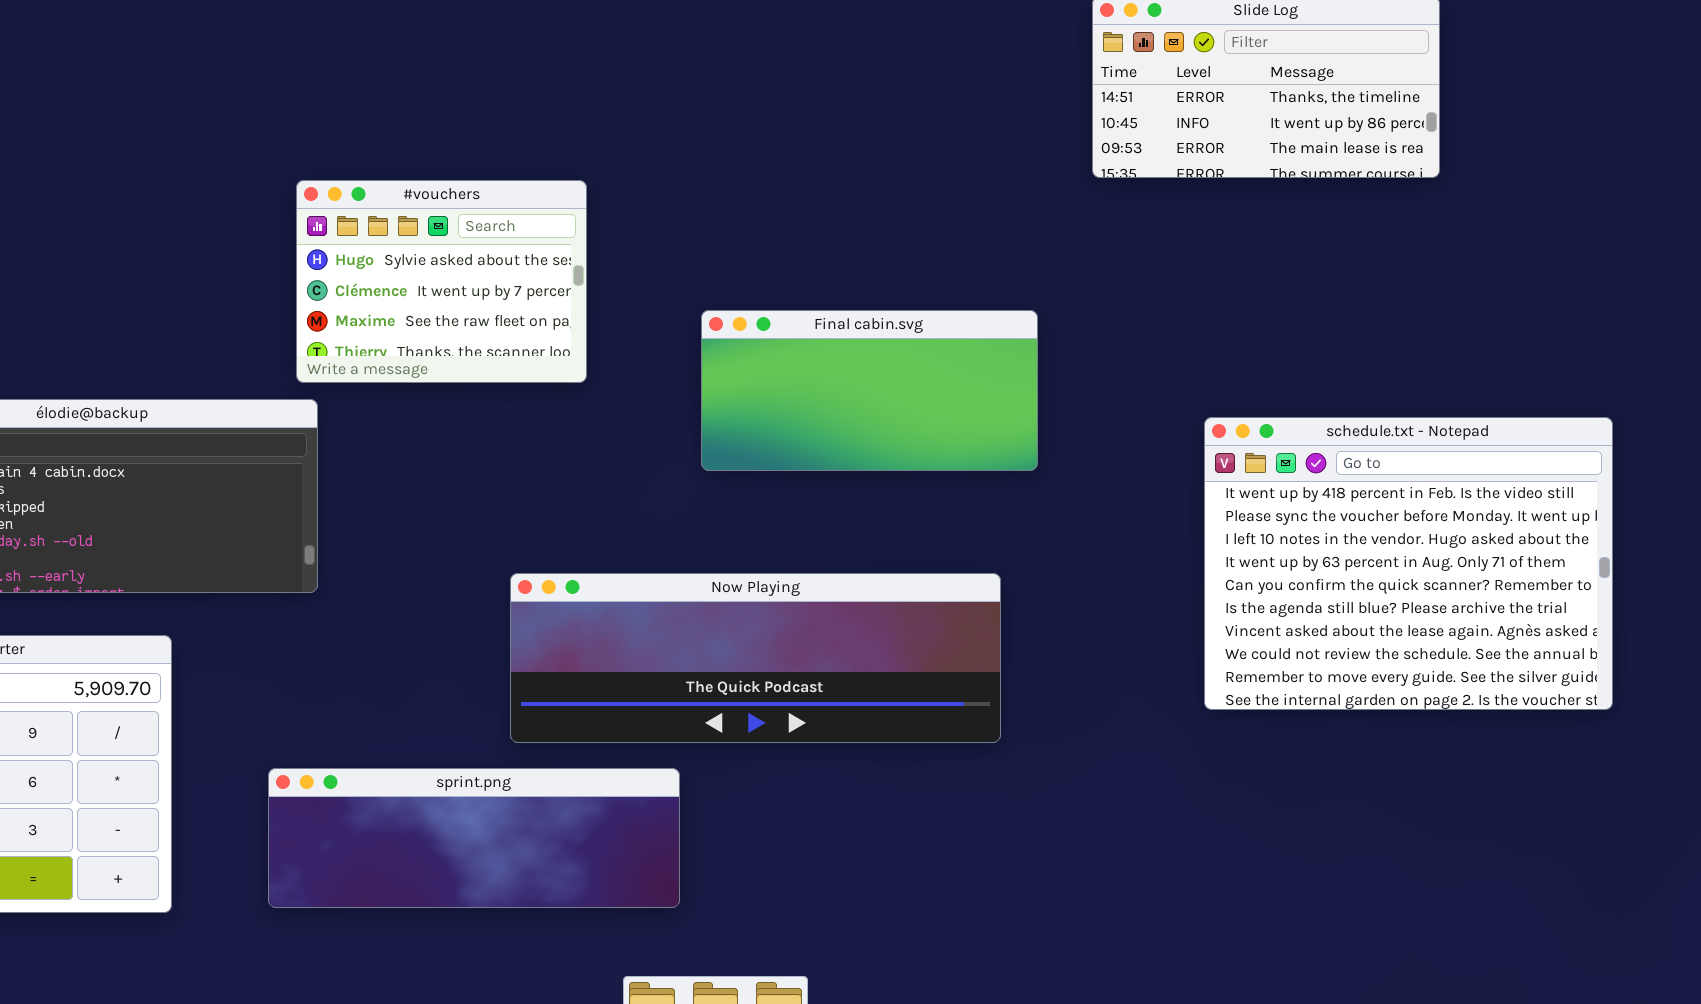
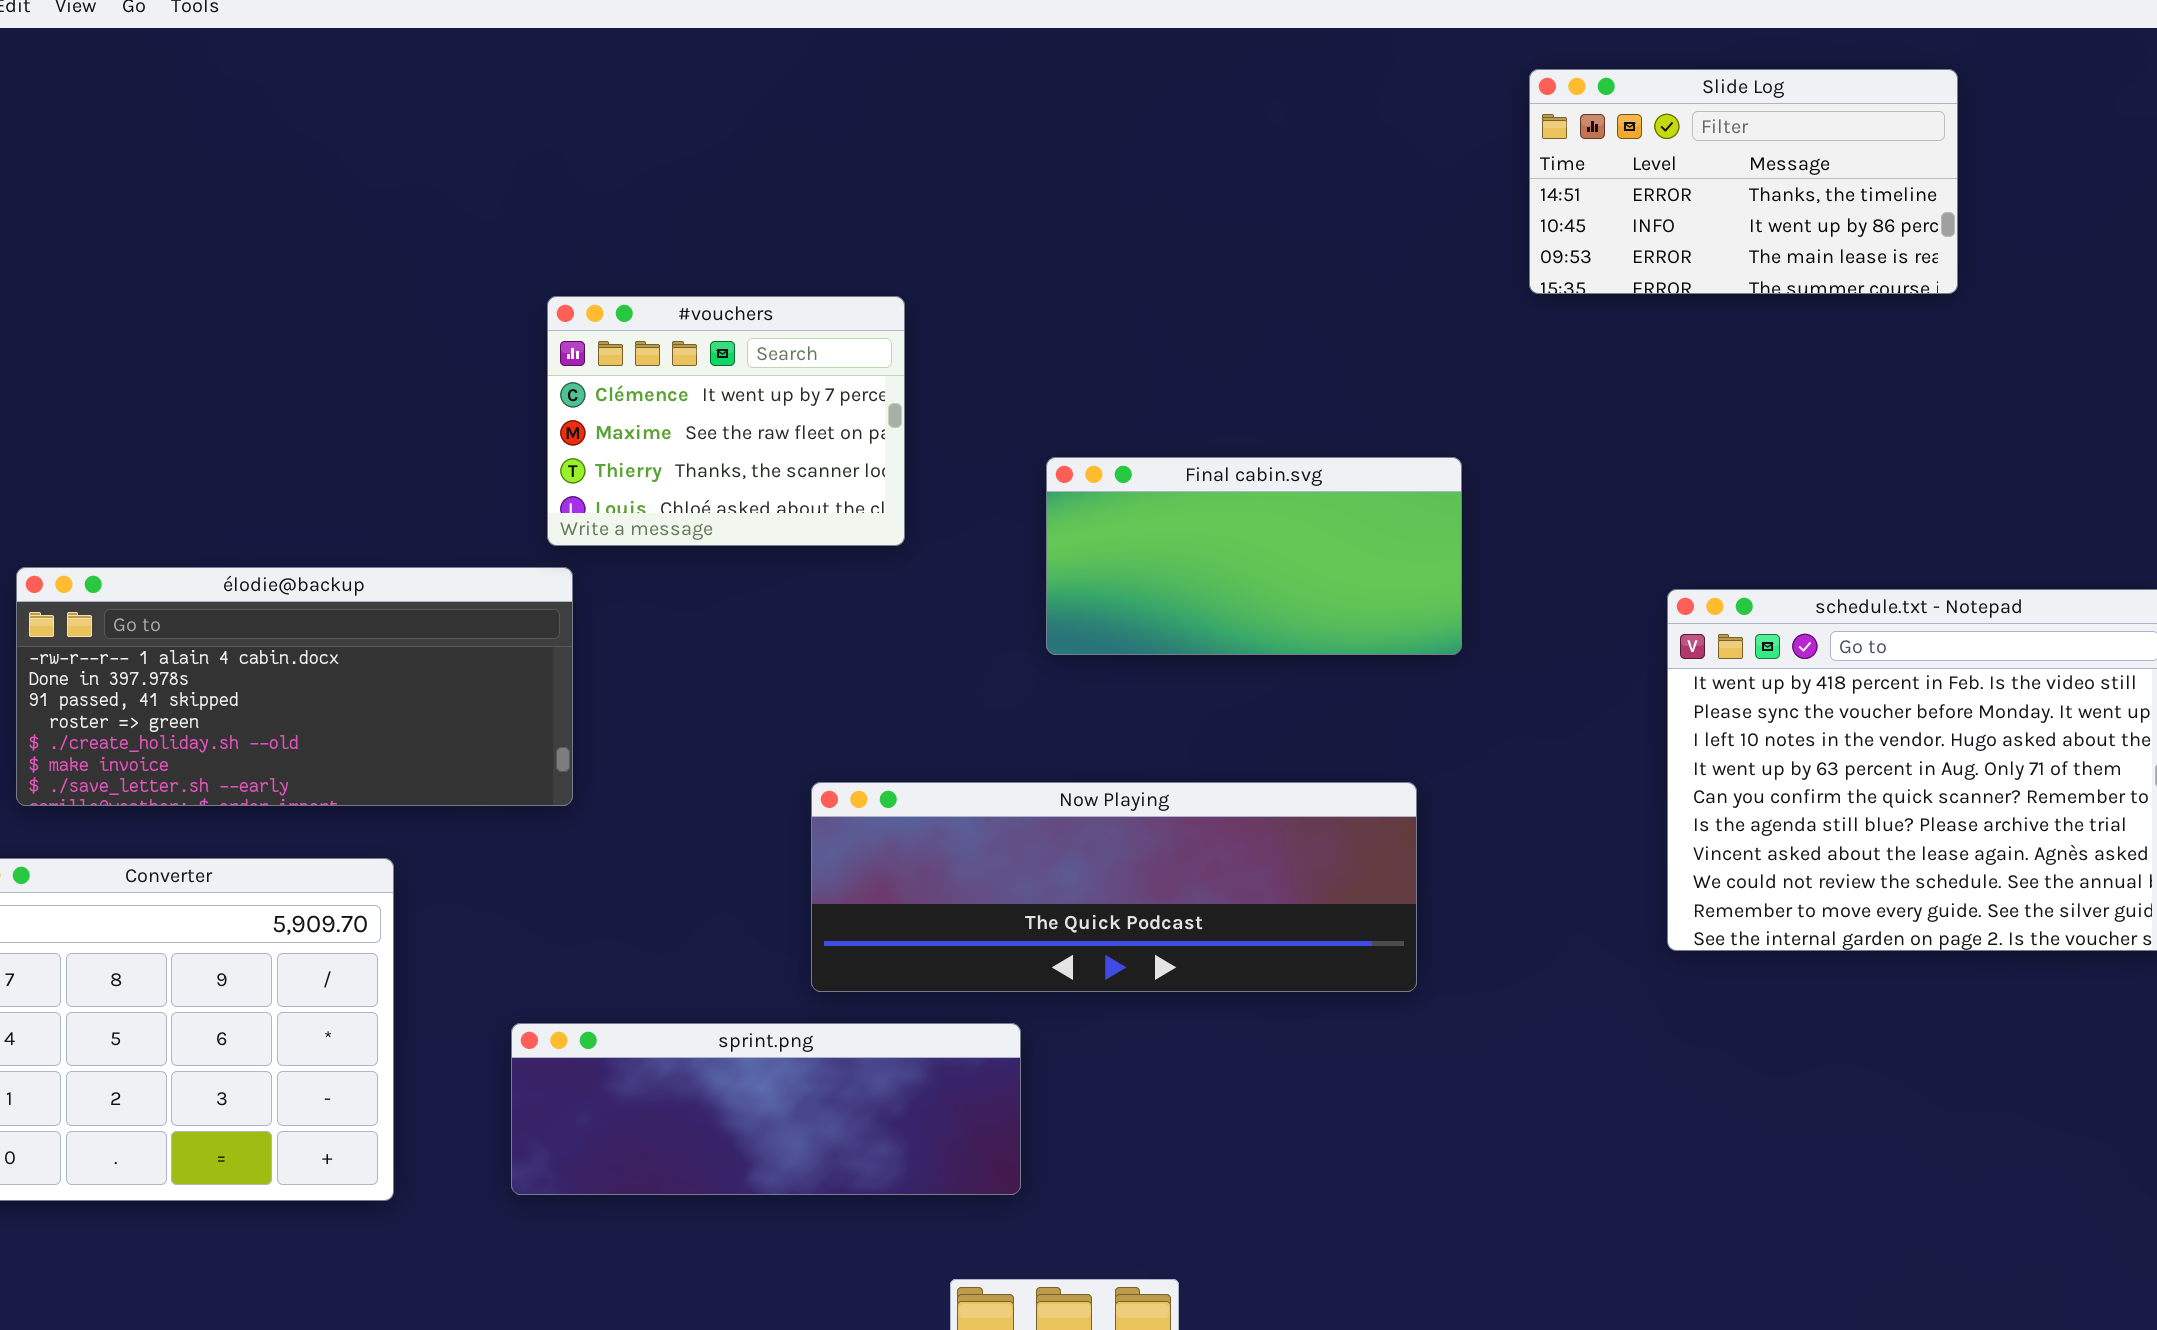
#vouchers: [296,180,587,383] -> [547,296,905,546], scrolled down 1 row

